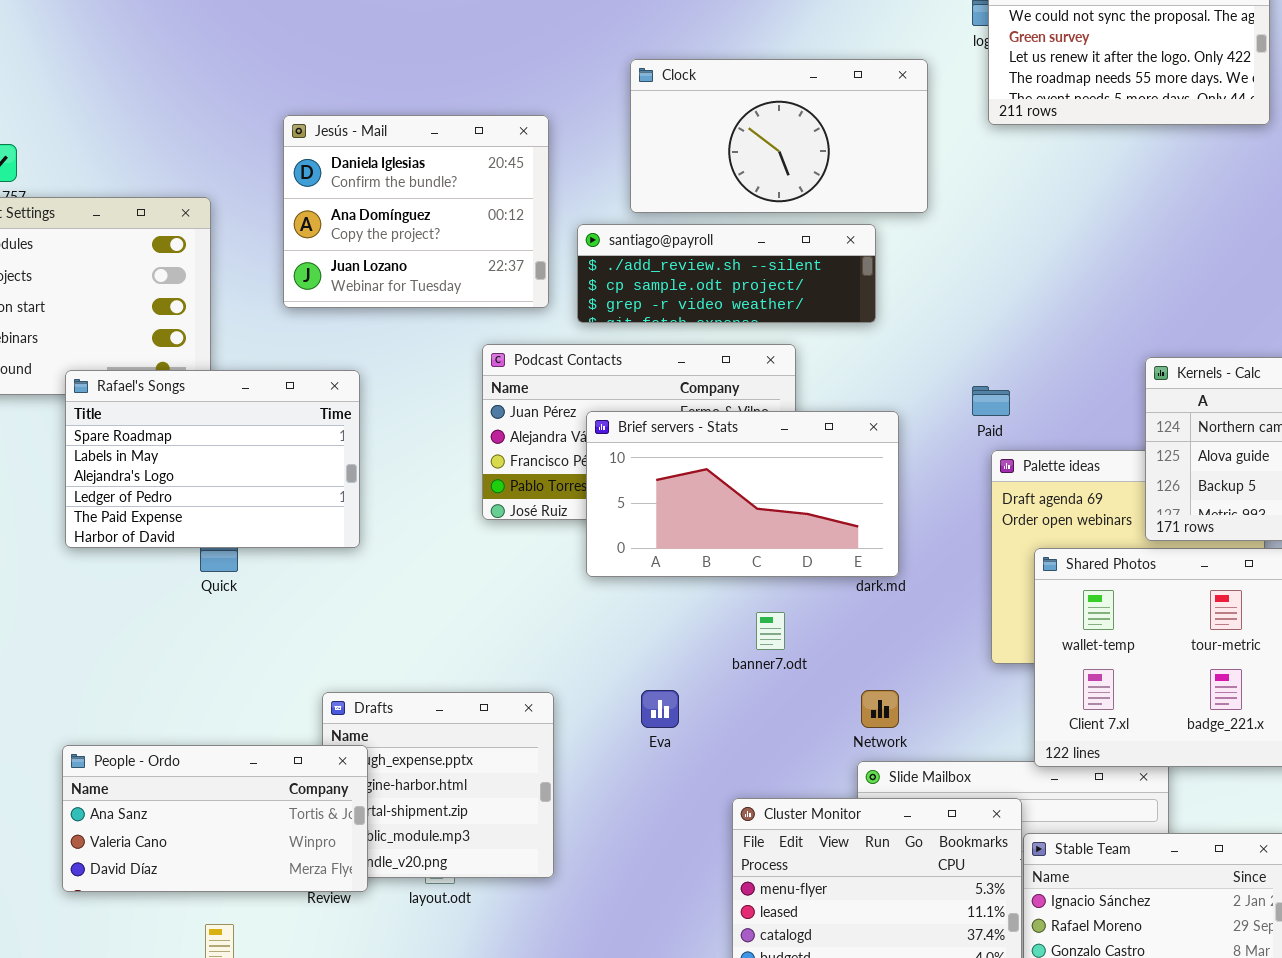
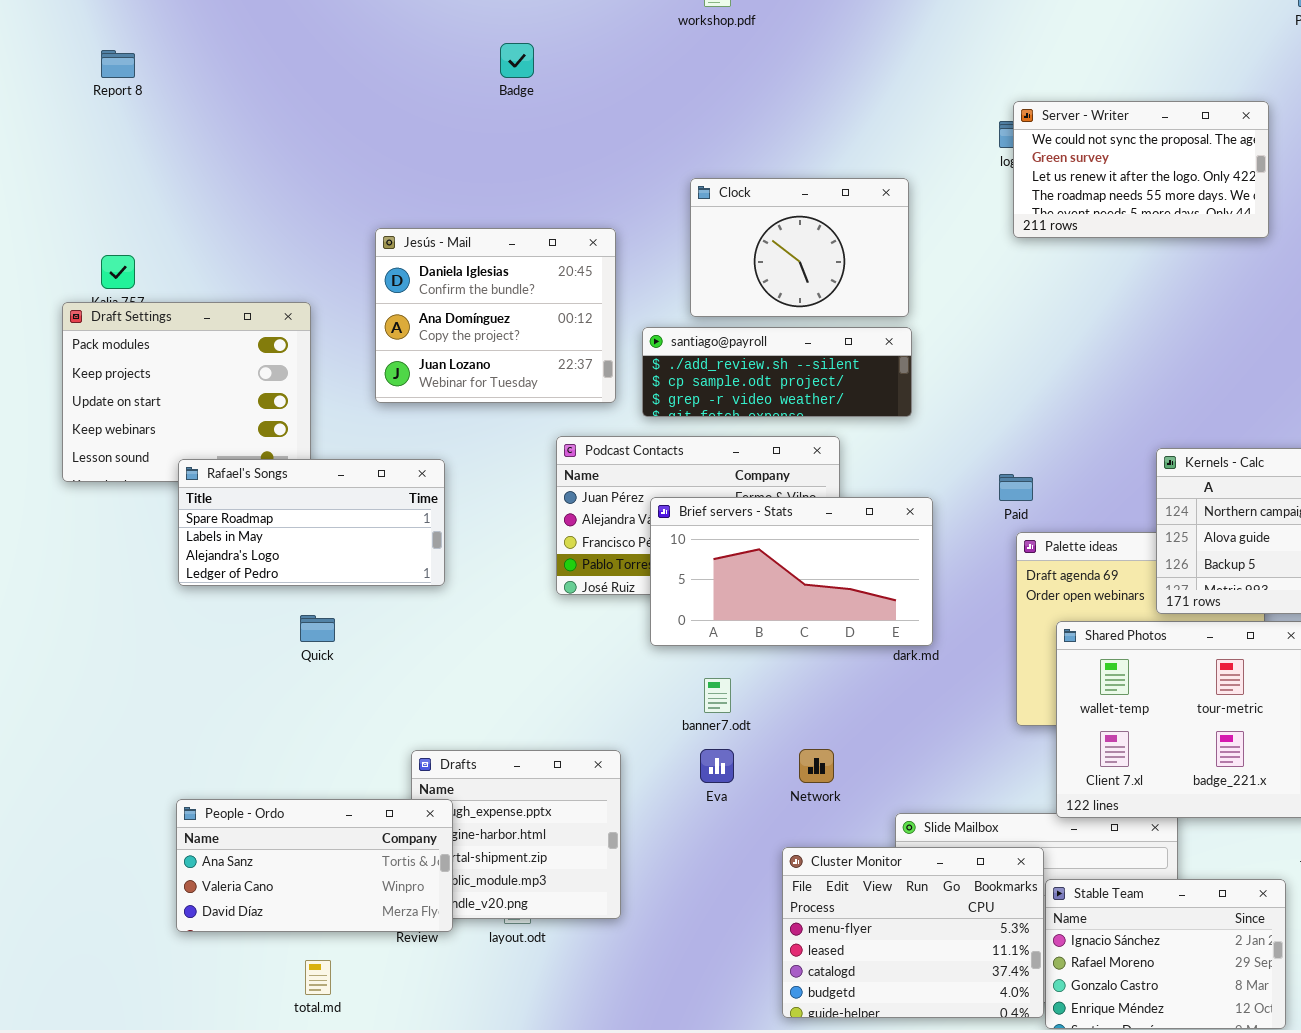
Clock: [630,59,928,213] -> [690,178,909,317], resized
Rafael's Songs: [65,370,360,548] -> [178,459,445,586], resized
banner7.odt: [756,612,785,650] -> [704,678,731,713], moved
Network: [861,690,899,728] -> [799,749,834,783], moved

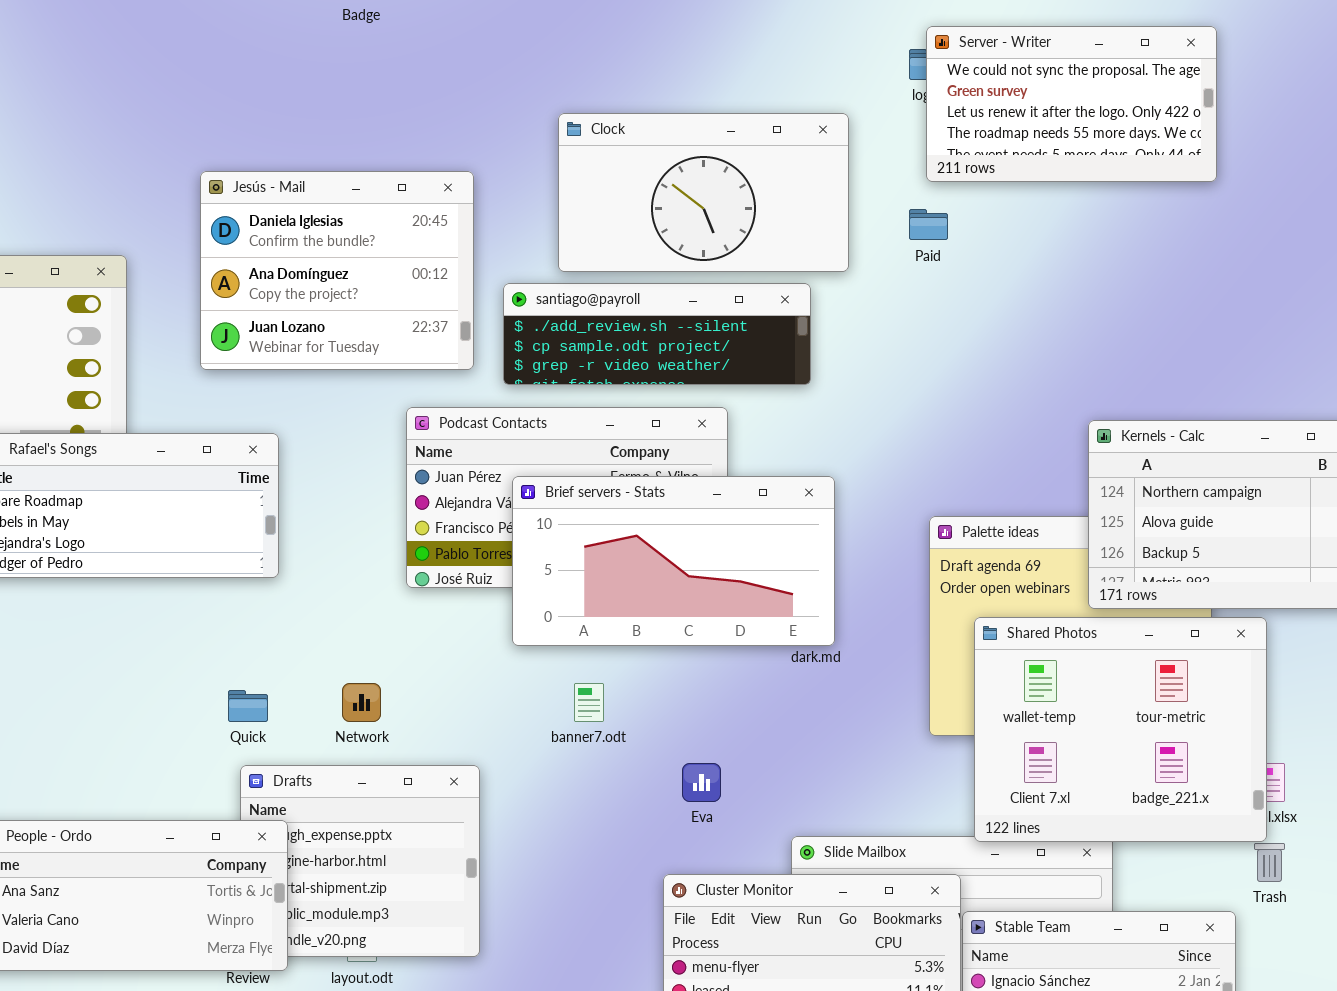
Clock: [690,178,909,317] -> [558,113,849,272], resized
Paid: [999,474,1033,501] -> [909,209,948,240], moved
Quick: [300,615,335,642] -> [228,690,268,722], moved
Eva: [700,749,734,783] -> [682,763,721,802], moved
Network: [799,749,834,783] -> [342,683,381,722], moved

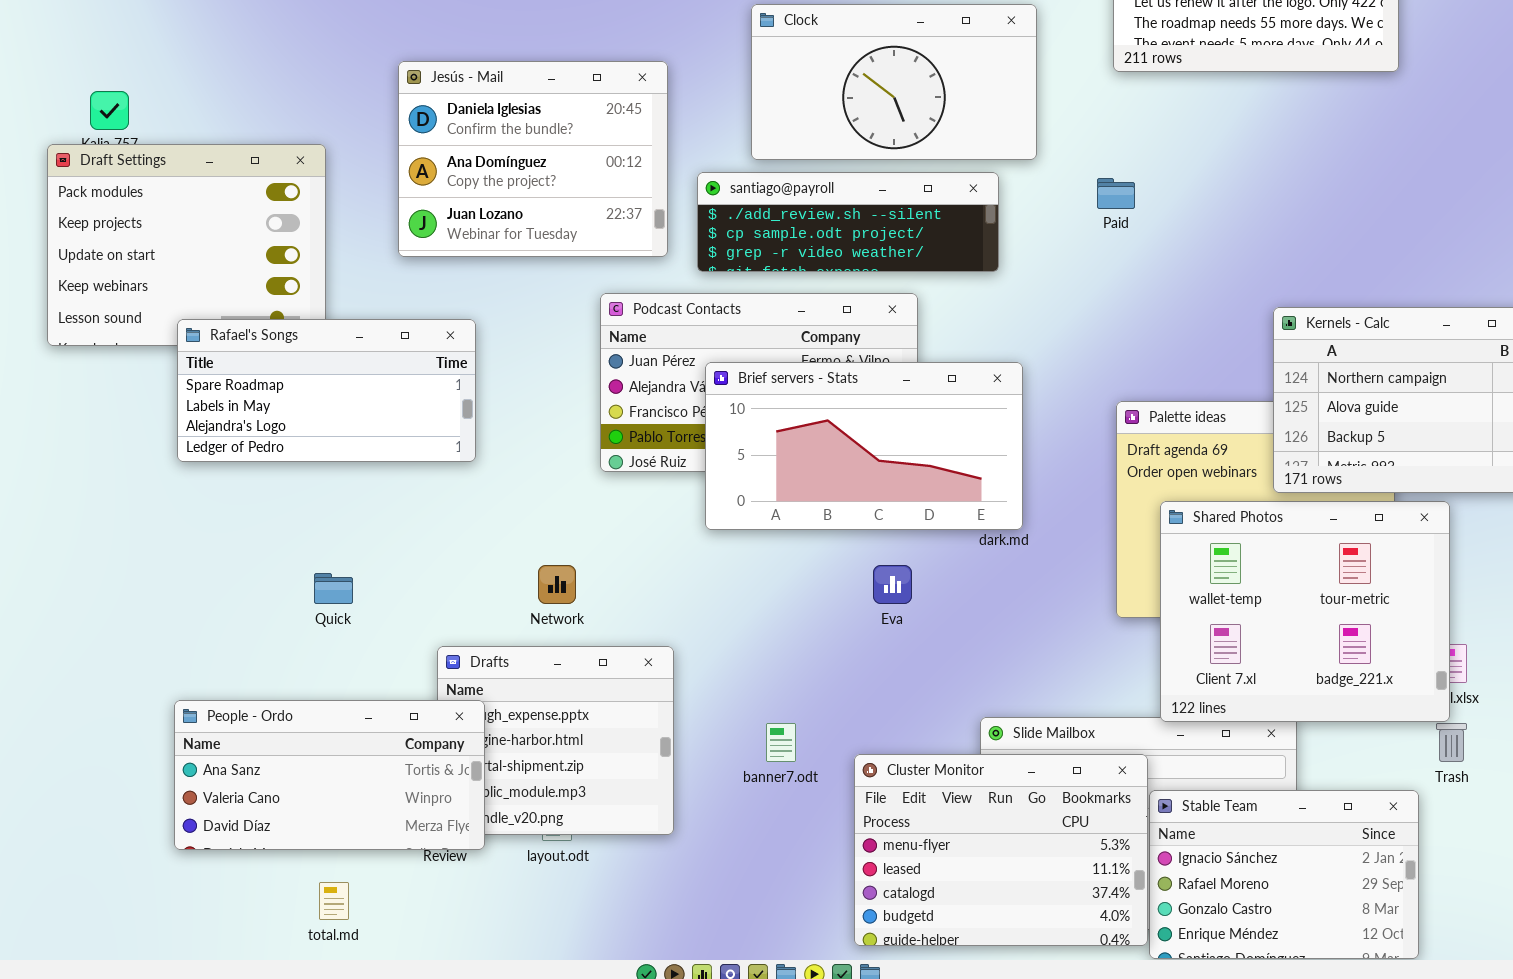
Paid: [909,209,948,240] -> [1097,178,1135,209], moved
banner7.odt: [574,683,604,722] -> [766,723,796,762], moved
Quick: [228,690,268,722] -> [314,573,353,604], moved
Eva: [682,763,721,802] -> [873,565,912,604], moved

